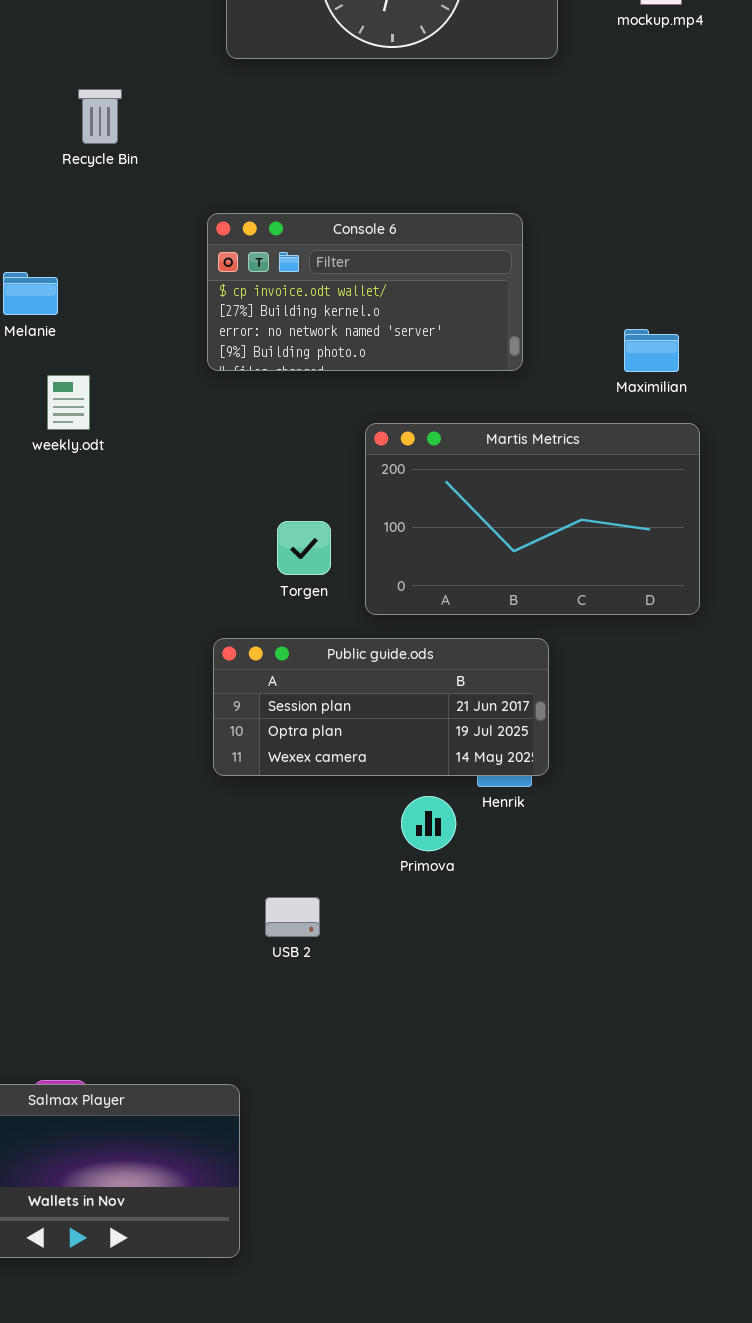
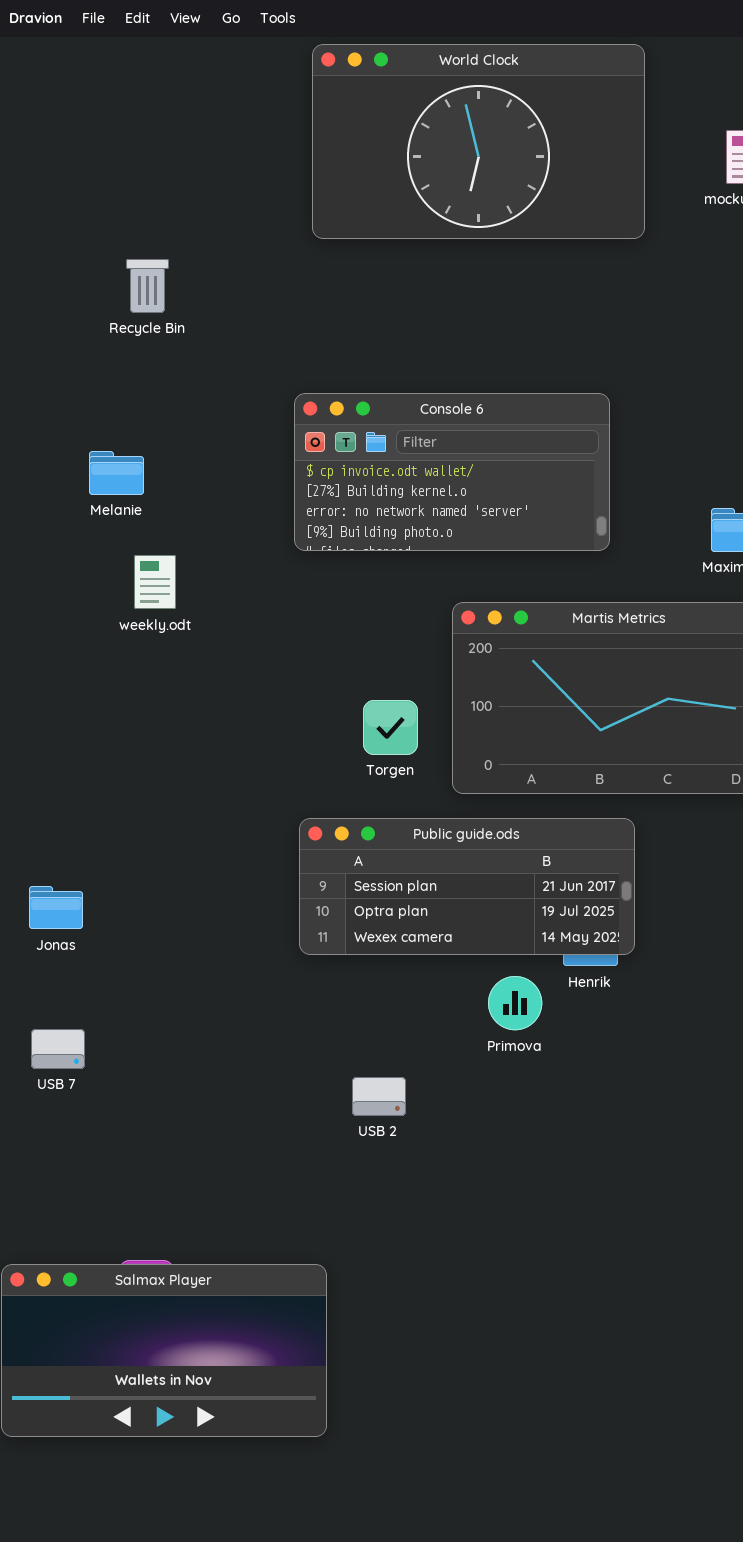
Recycle Bin: [78,89,122,144] -> [126,259,169,313], moved

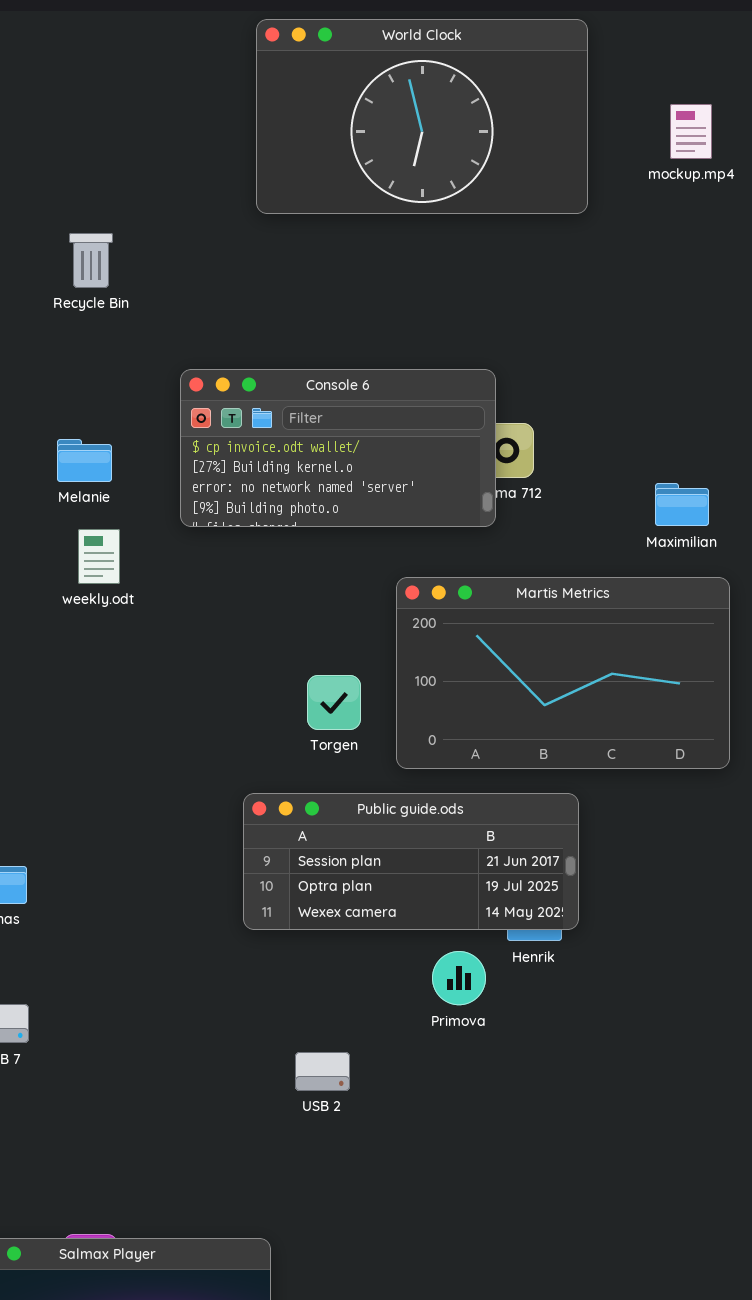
Console 6: [294,393,610,551] -> [180,369,496,527], moved
Melanie: [89,451,144,495] -> [57,439,112,482], moved

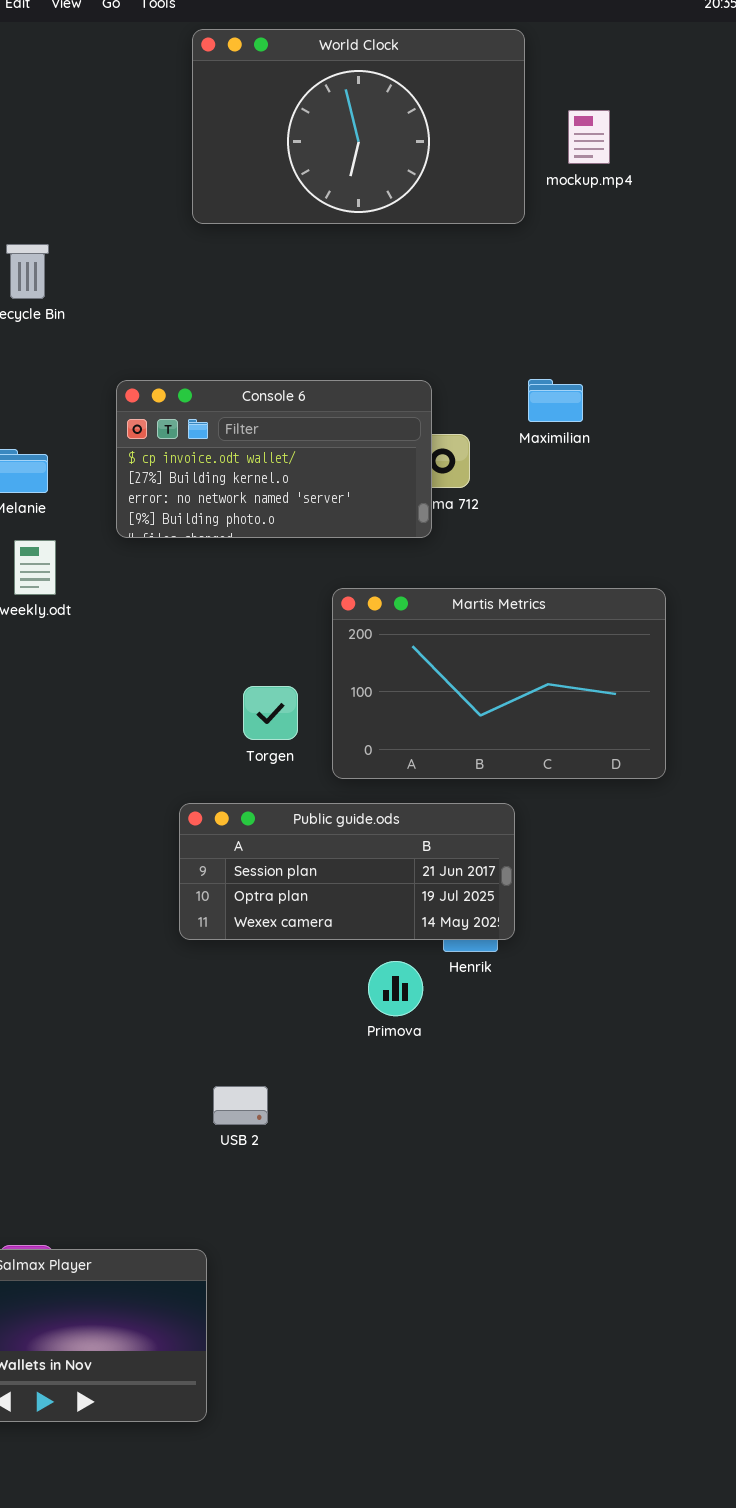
mockup.mp4: [670,104,712,159] -> [568,110,610,164], moved
Maximilian: [655,483,709,526] -> [528,379,583,422], moved
USB 2: [295,1052,350,1091] -> [213,1086,268,1125], moved

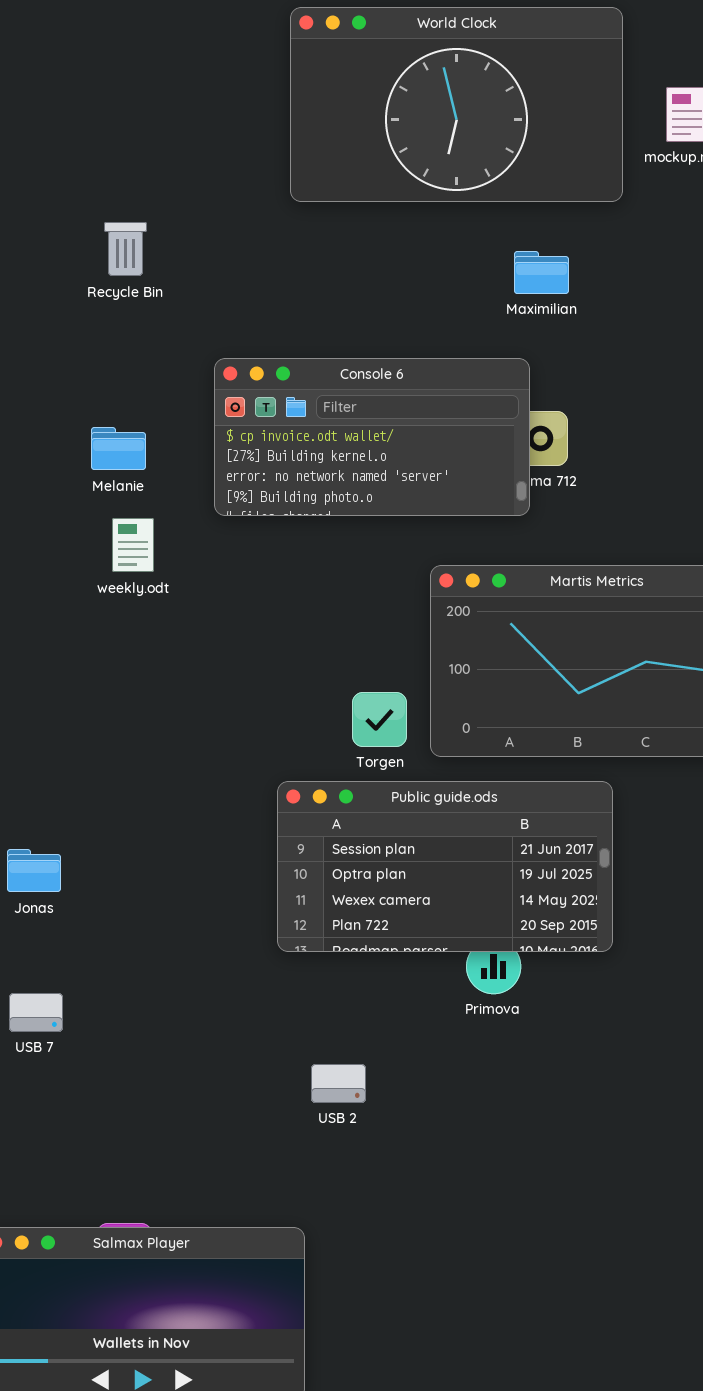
Maximilian: [528,379,583,422] -> [514,251,569,294], moved
Torgen: [243,686,298,740] -> [352,692,407,747], moved
Public guide.ods: [179,803,515,940] -> [277,781,613,952], resized

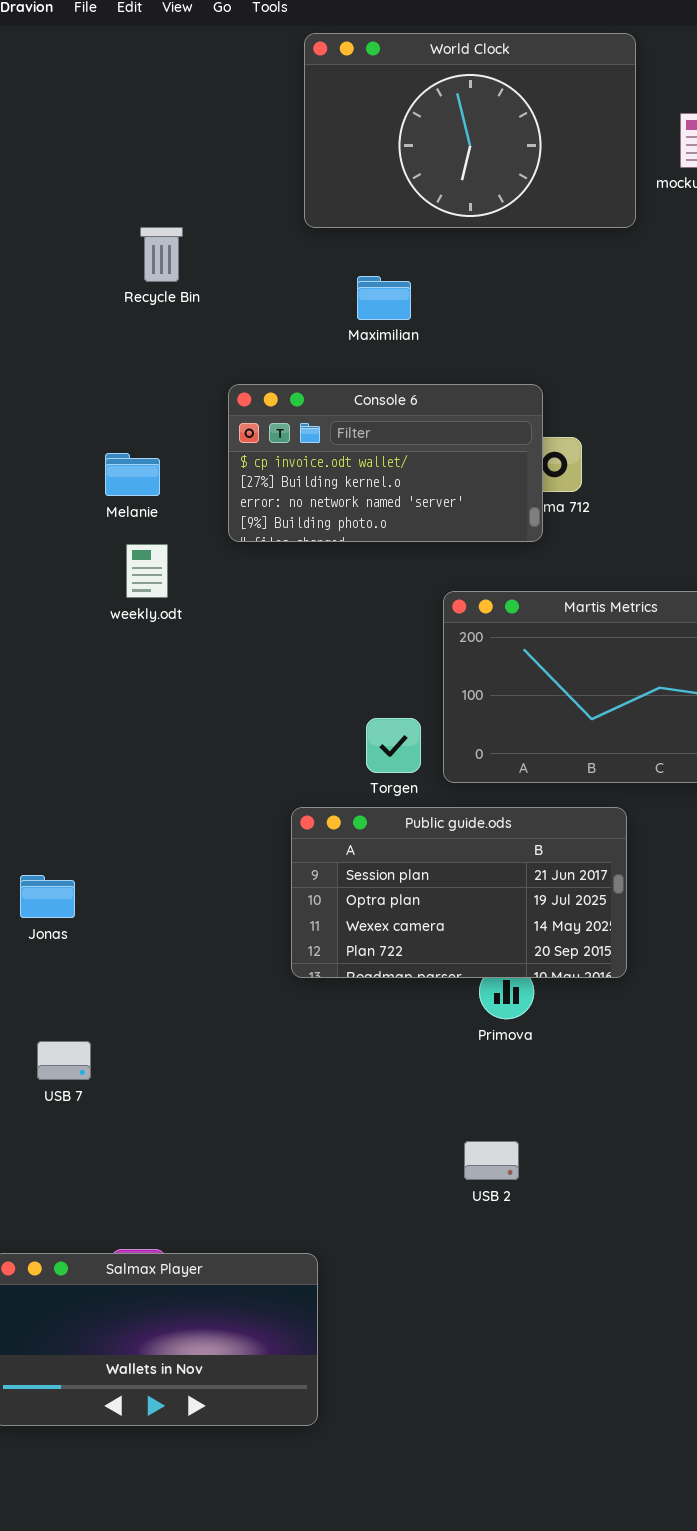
Recycle Bin: [104,222,147,276] -> [140,227,183,282], moved
Maximilian: [514,251,569,294] -> [357,276,411,320], moved
USB 7: [9,993,63,1032] -> [37,1041,91,1080], moved
USB 2: [311,1064,366,1103] -> [464,1141,519,1180], moved

